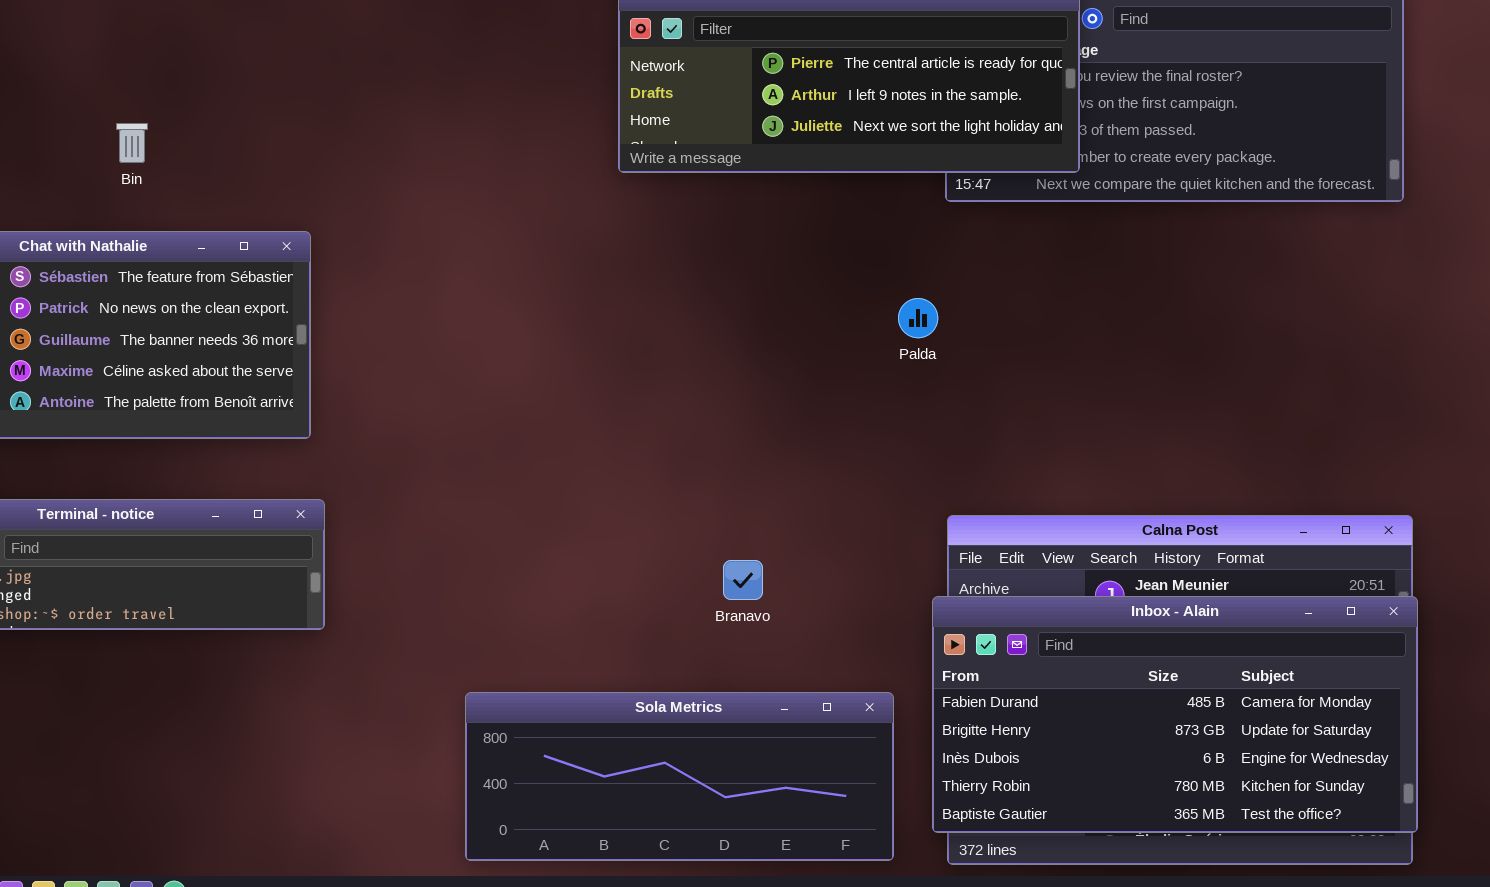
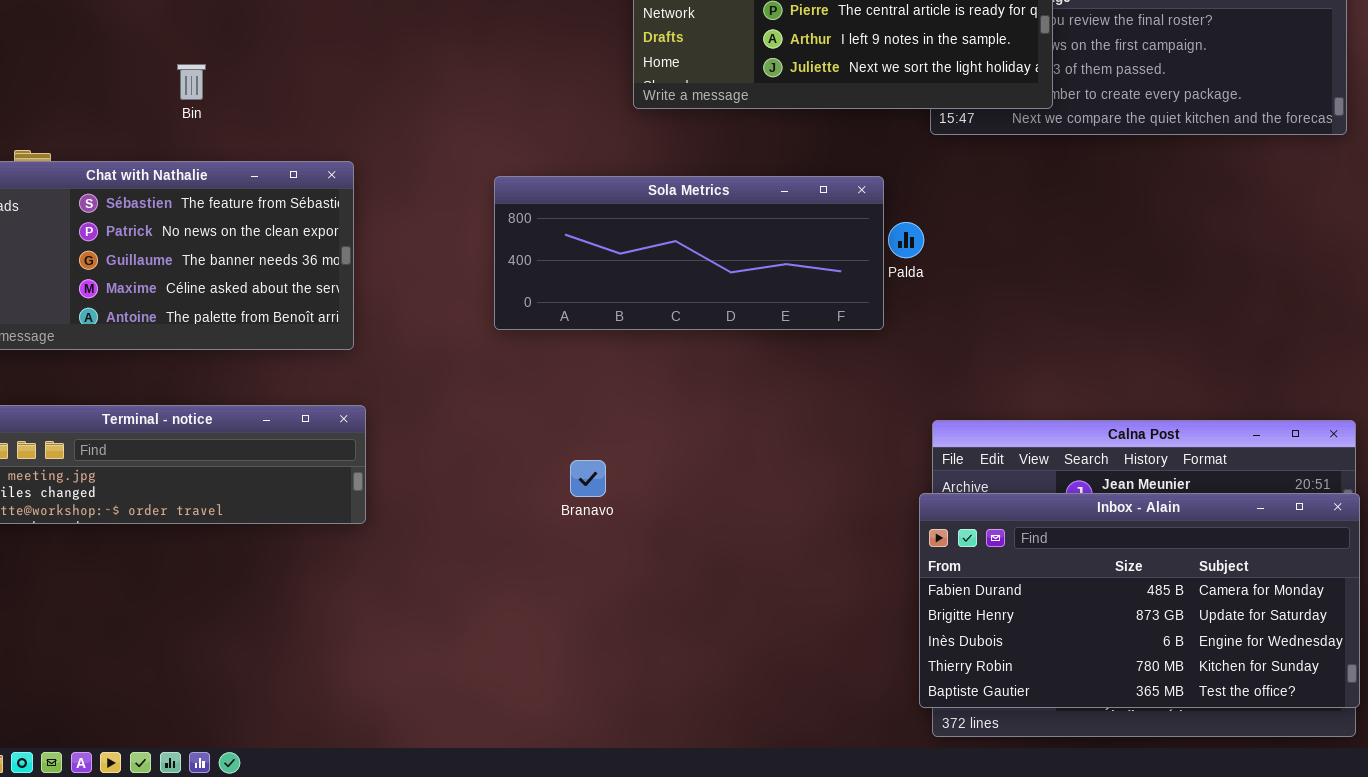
Branavo: [723,560,763,600] -> [570,460,606,497], moved
Sola Metrics: [465,692,894,861] -> [494,176,884,330], moved

